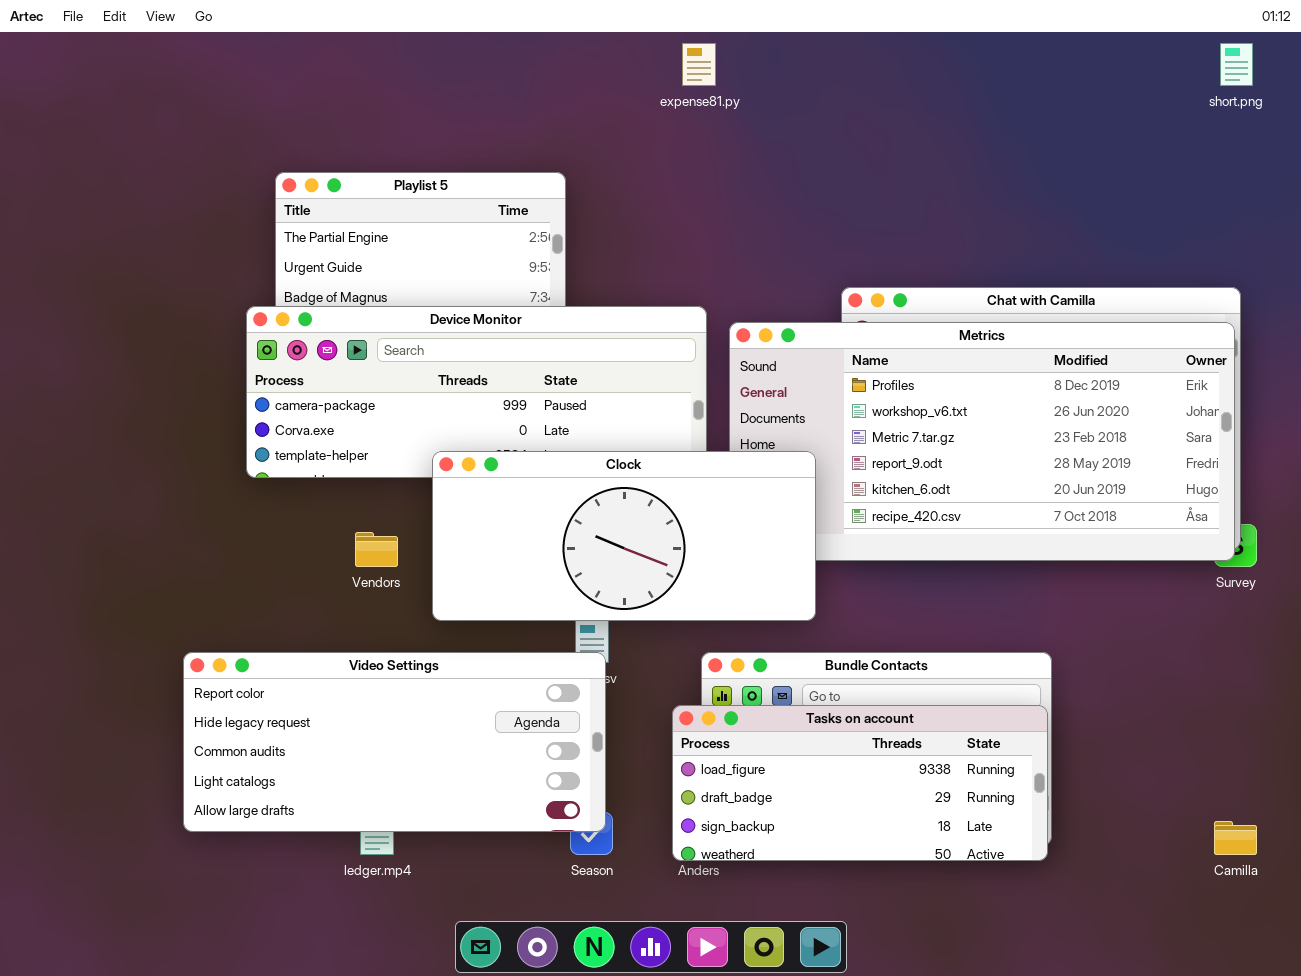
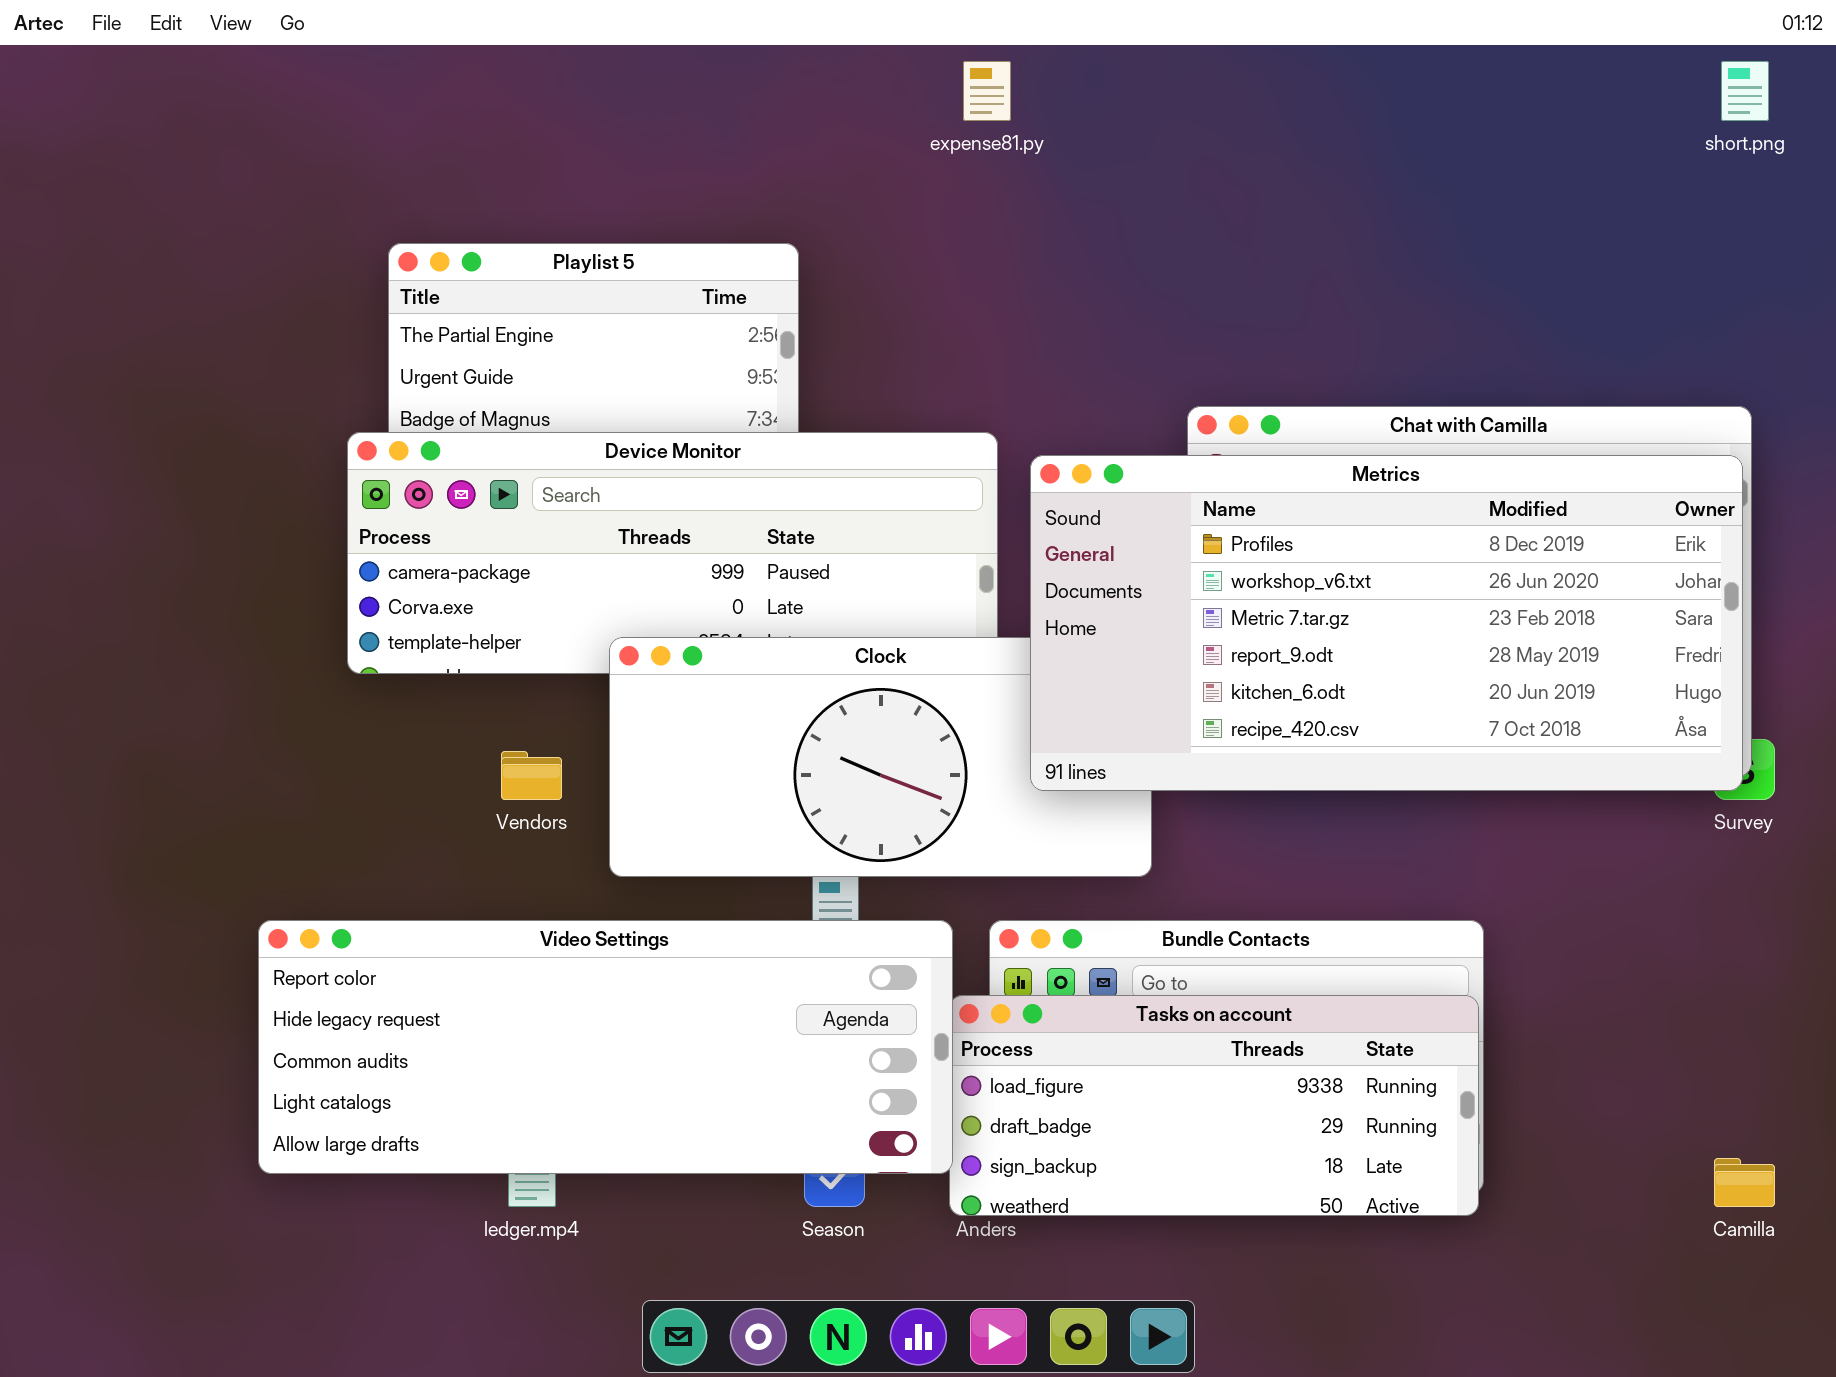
Metrics: [729,322,1235,561] -> [1030,455,1743,791], raised
Video Settings: [183,652,606,832] -> [258,920,953,1174], resized

